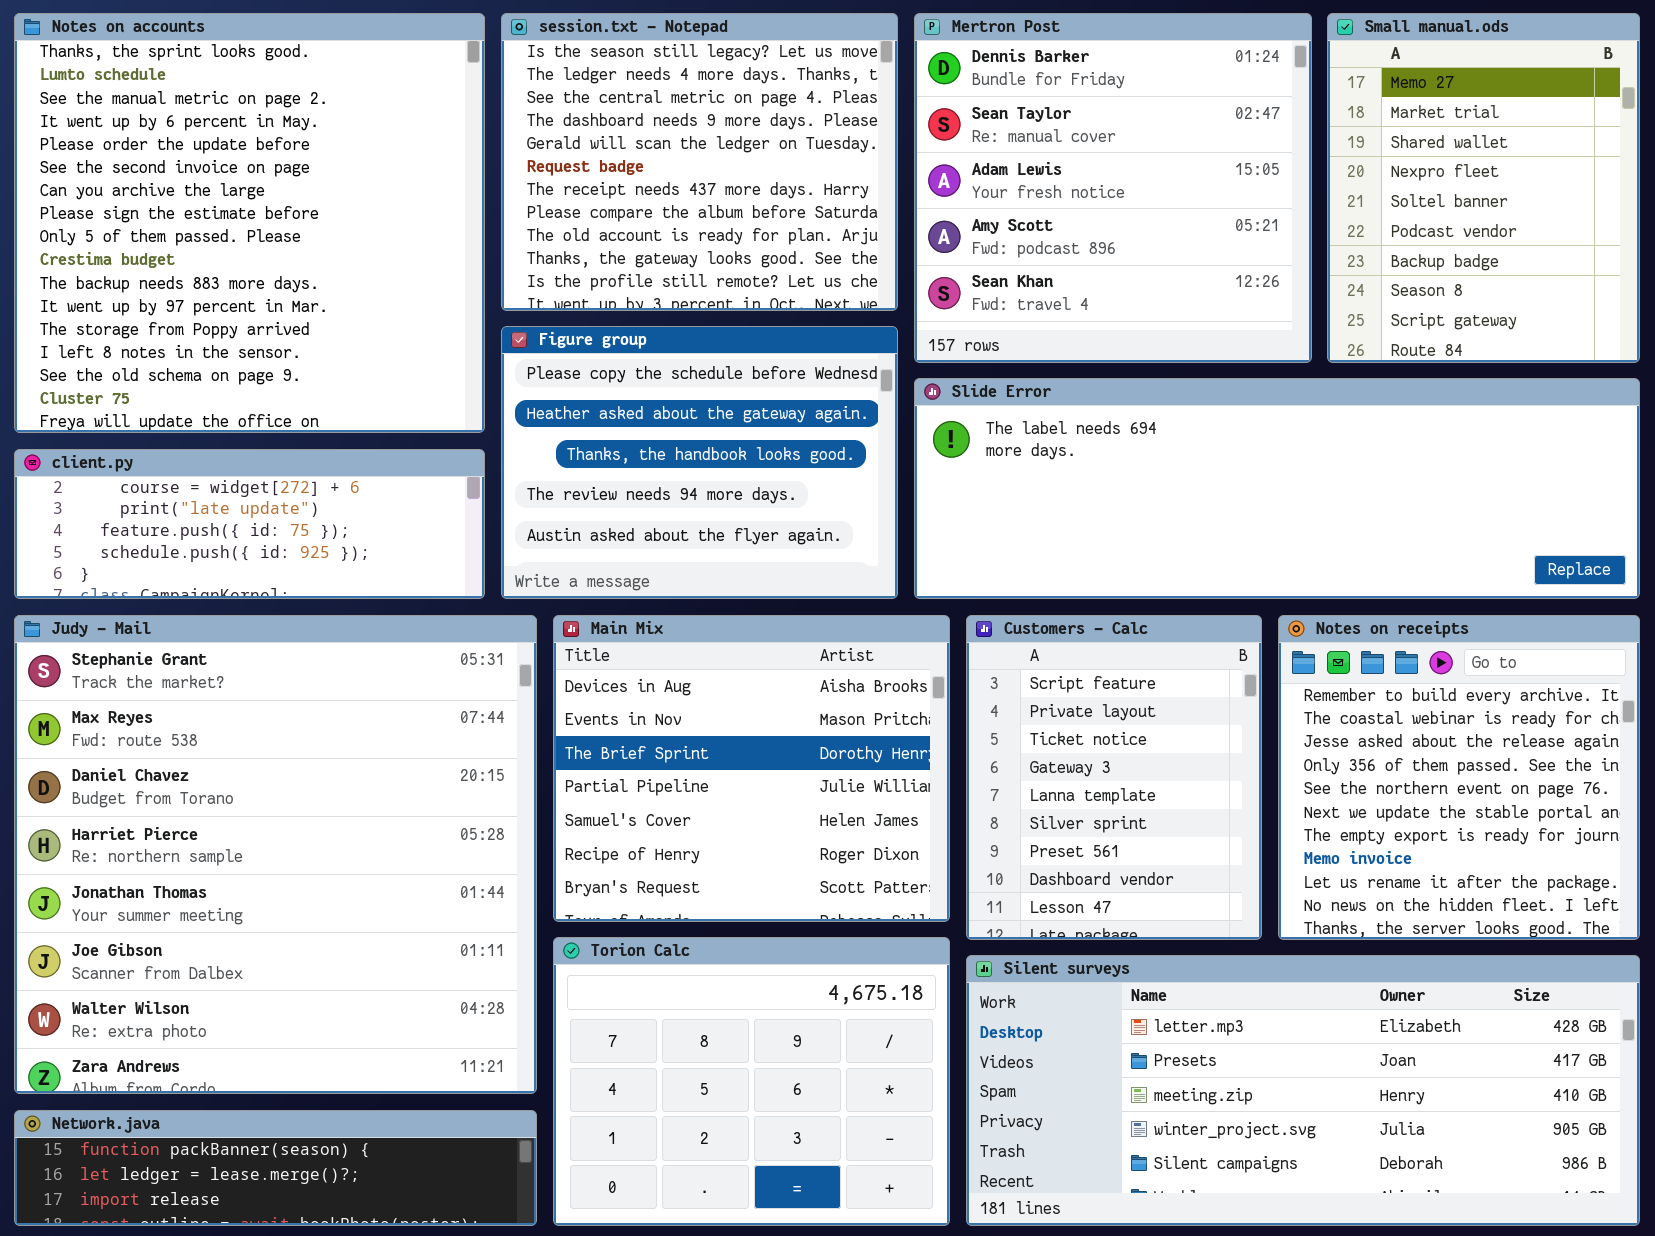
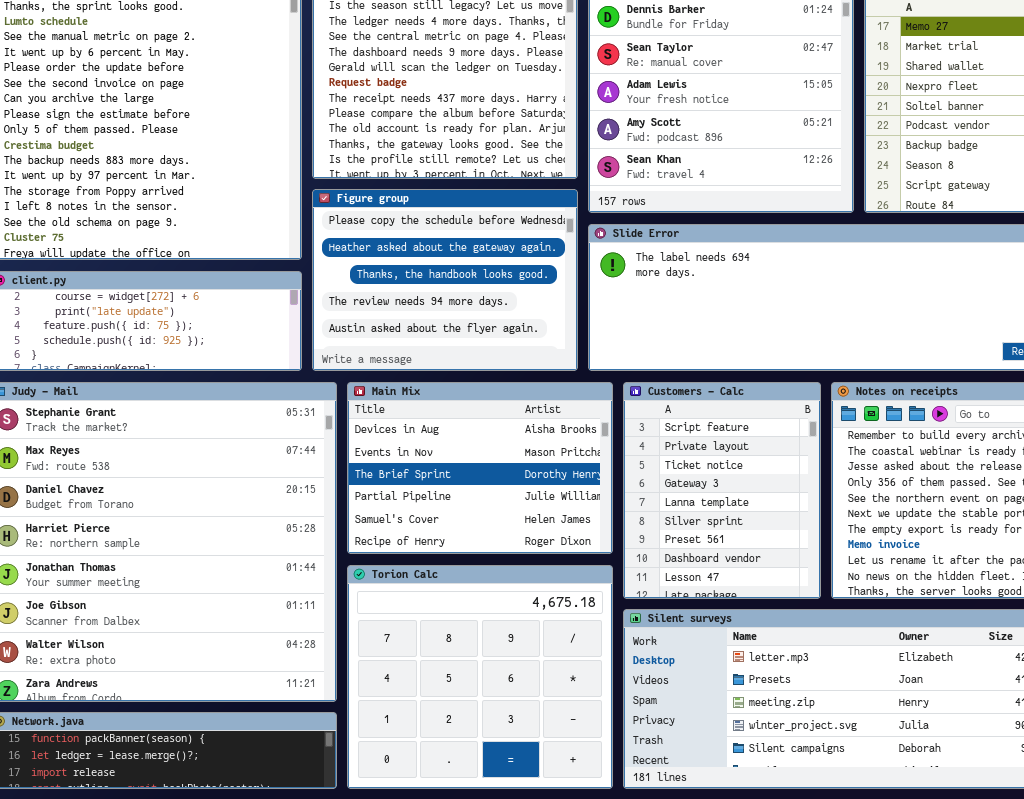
Main Mix: [553,615,950,922] -> [347,382,613,554], resized
Torion Calc: [553,937,950,1226] -> [347,565,613,789], resized

